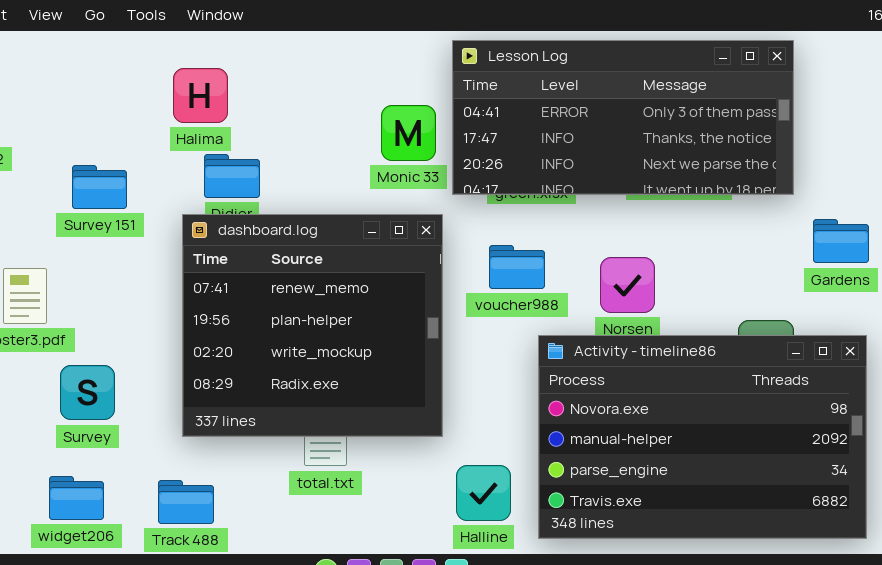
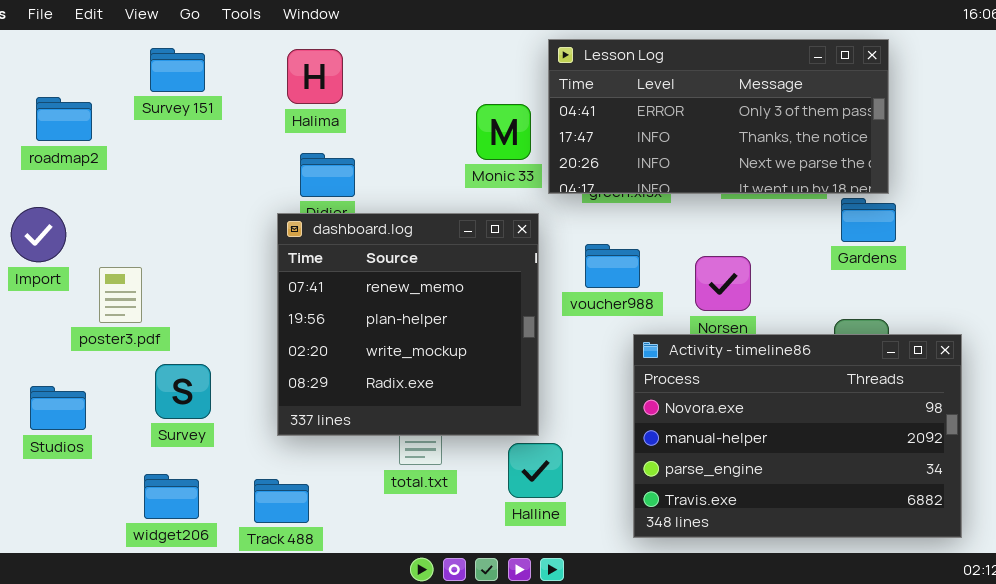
Halima: [173,68,228,123] -> [287,49,343,104], moved
Survey 151: [72,165,127,209] -> [150,48,205,92], moved
Gardens: [813,219,869,263] -> [841,198,896,242], moved
Halline: [456,465,511,521] -> [508,443,563,498], moved

